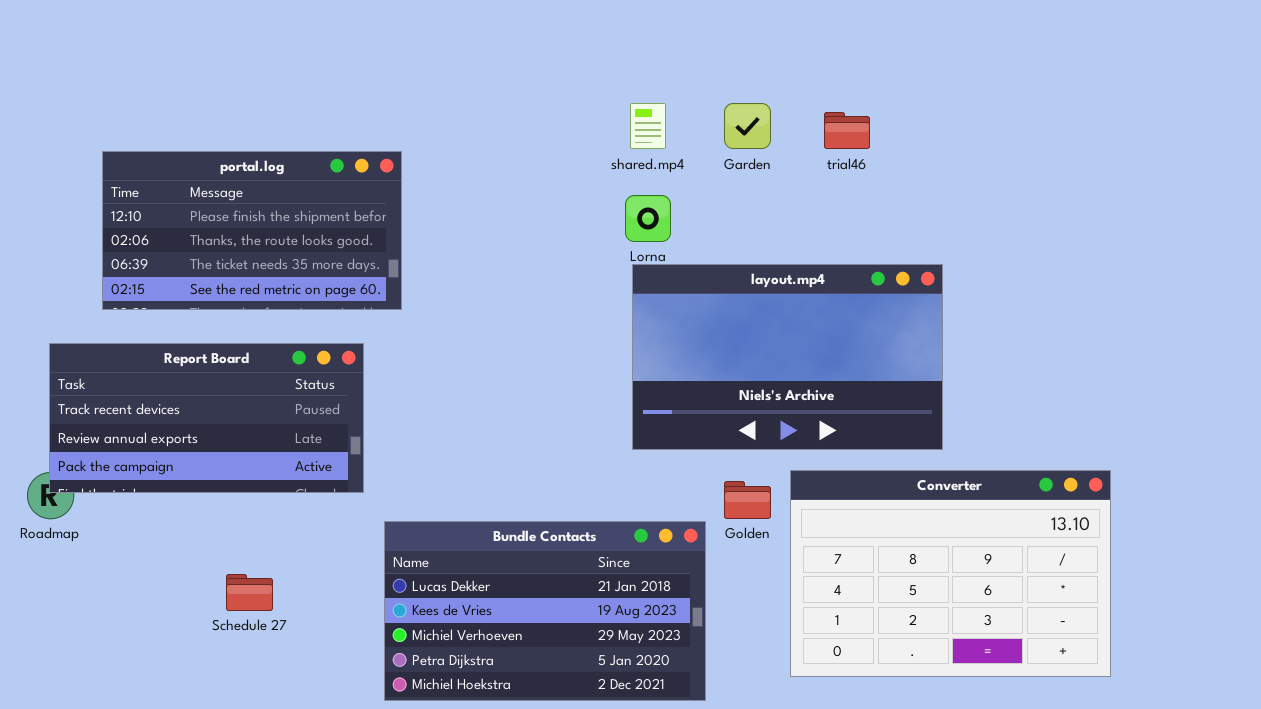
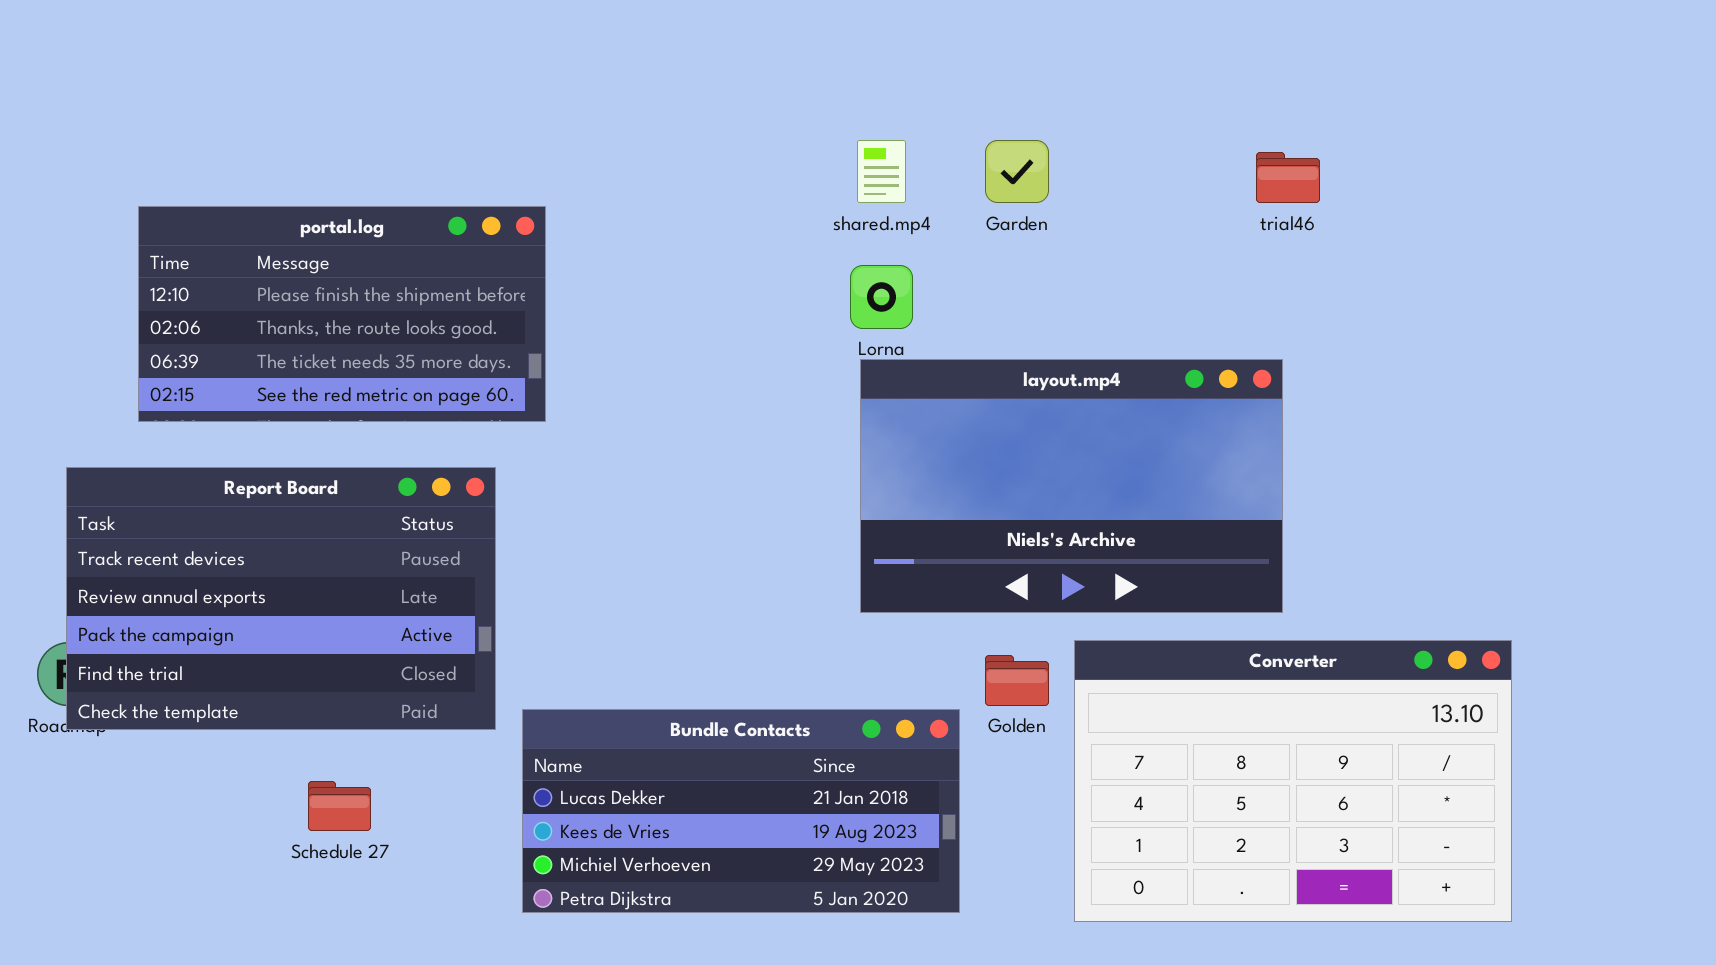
trial46: [824,112,870,149] -> [1256,152,1320,203], moved
Report Board: [49,343,364,493] -> [66,467,496,730], resized
Bundle Contacts: [384,521,706,701] -> [522,709,960,913], resized

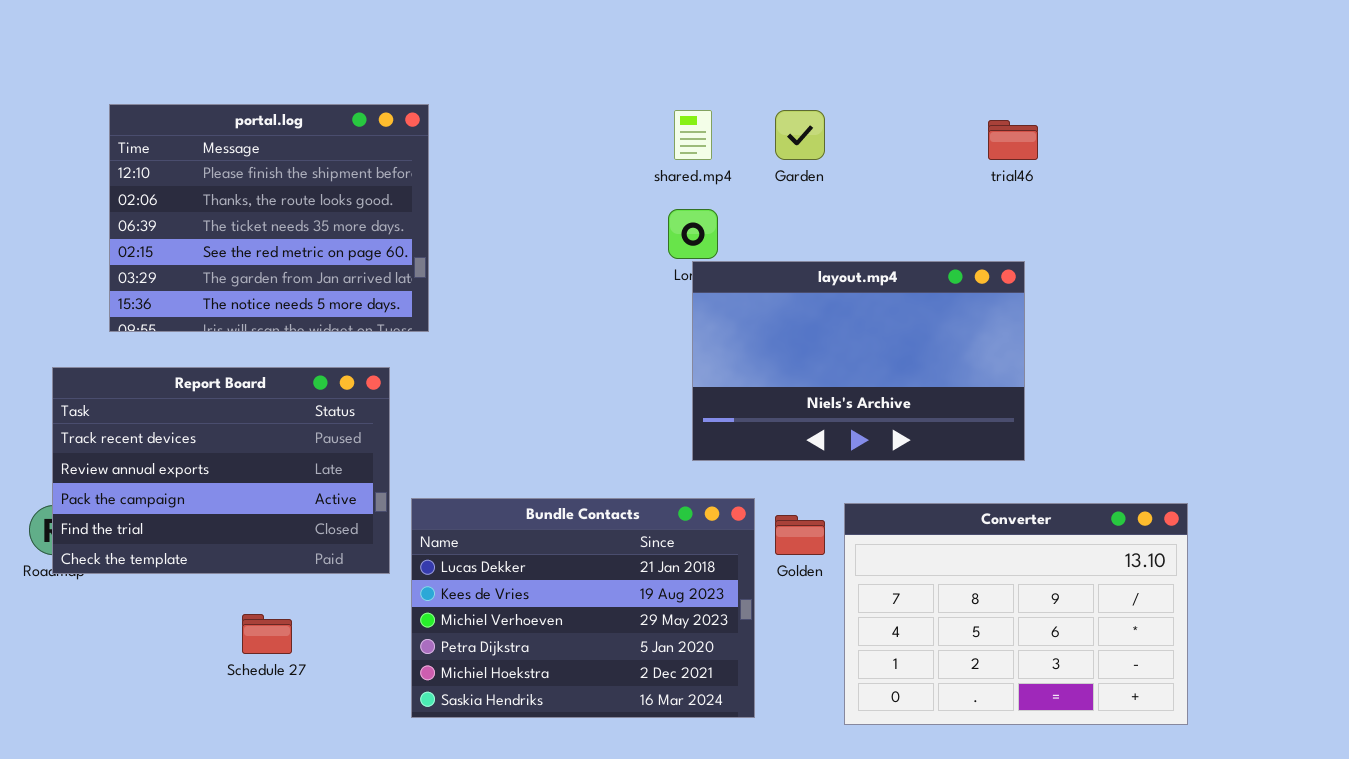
portal.log: [138,206,546,422] -> [109,104,429,332], resized
layout.mp4: [860,359,1283,613] -> [692,261,1025,461], moved
Bundle Contacts: [522,709,960,913] -> [411,498,755,718], resized

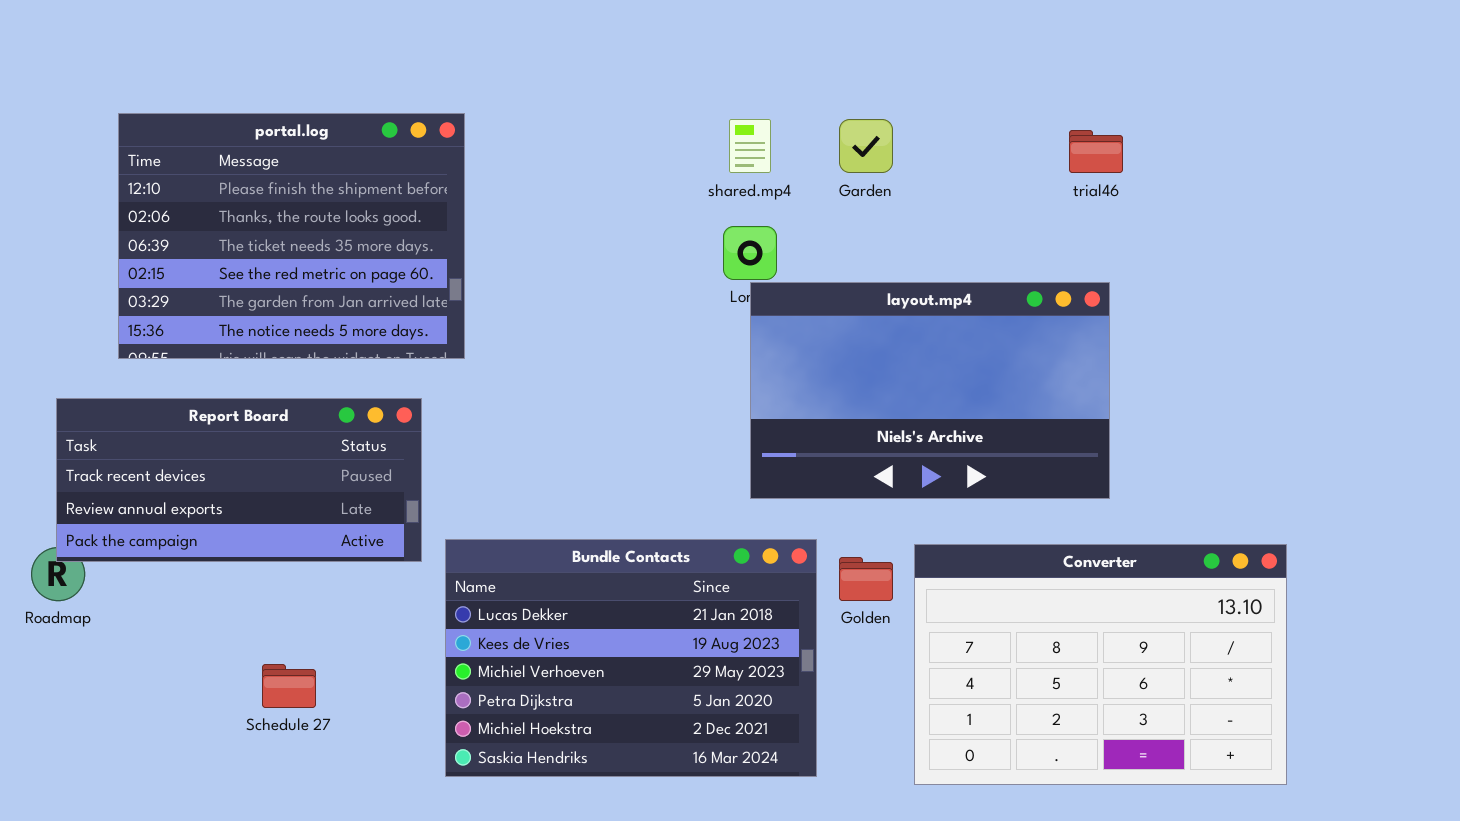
Report Board: [52,367,390,574] -> [56,398,422,562], resized

